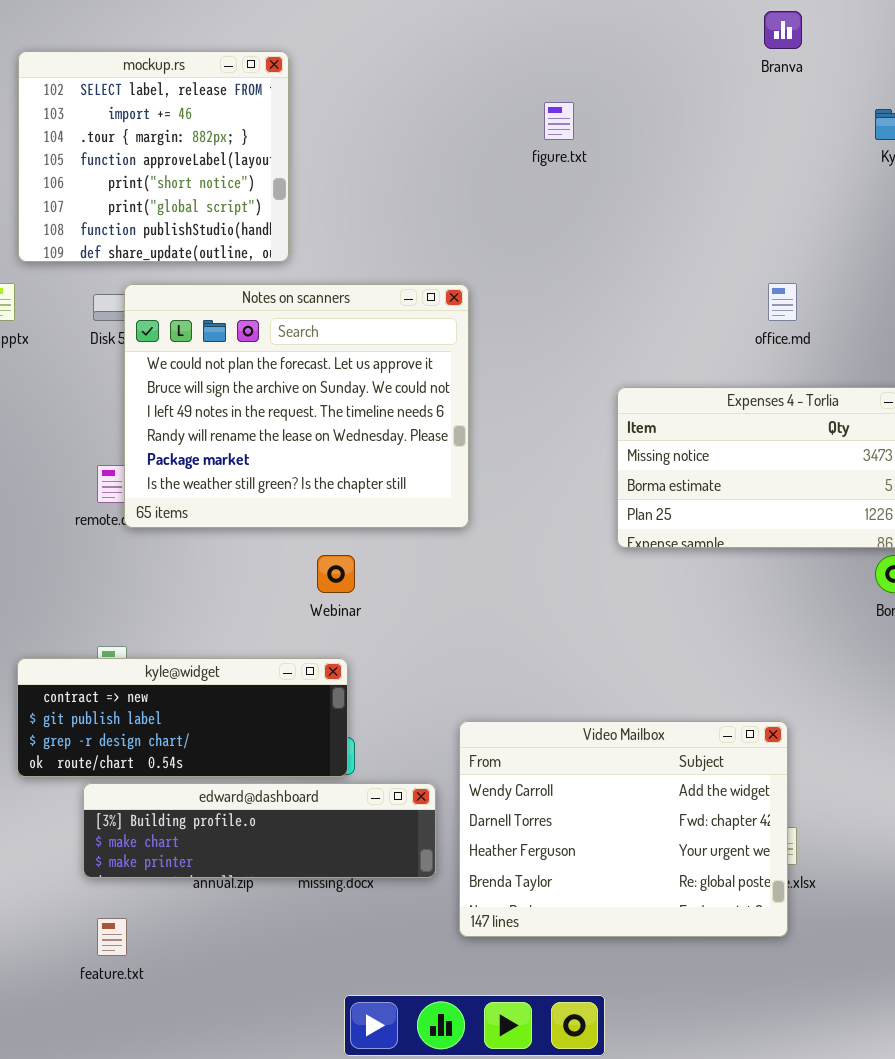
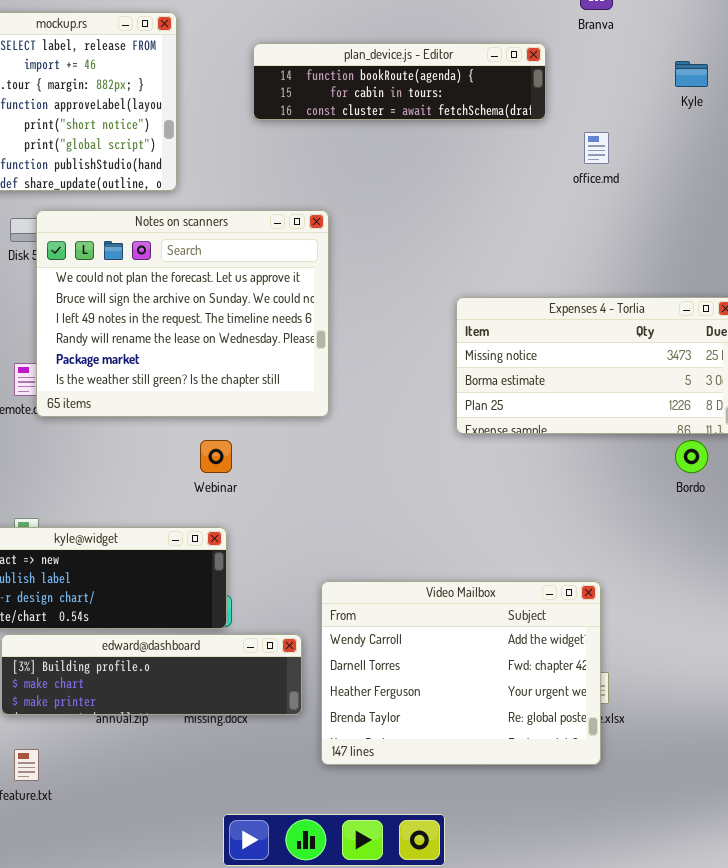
plan_device.js - Editor: none -> [253,43,546,120], opened
office.md: [768,283,797,321] -> [584,132,609,164], moved

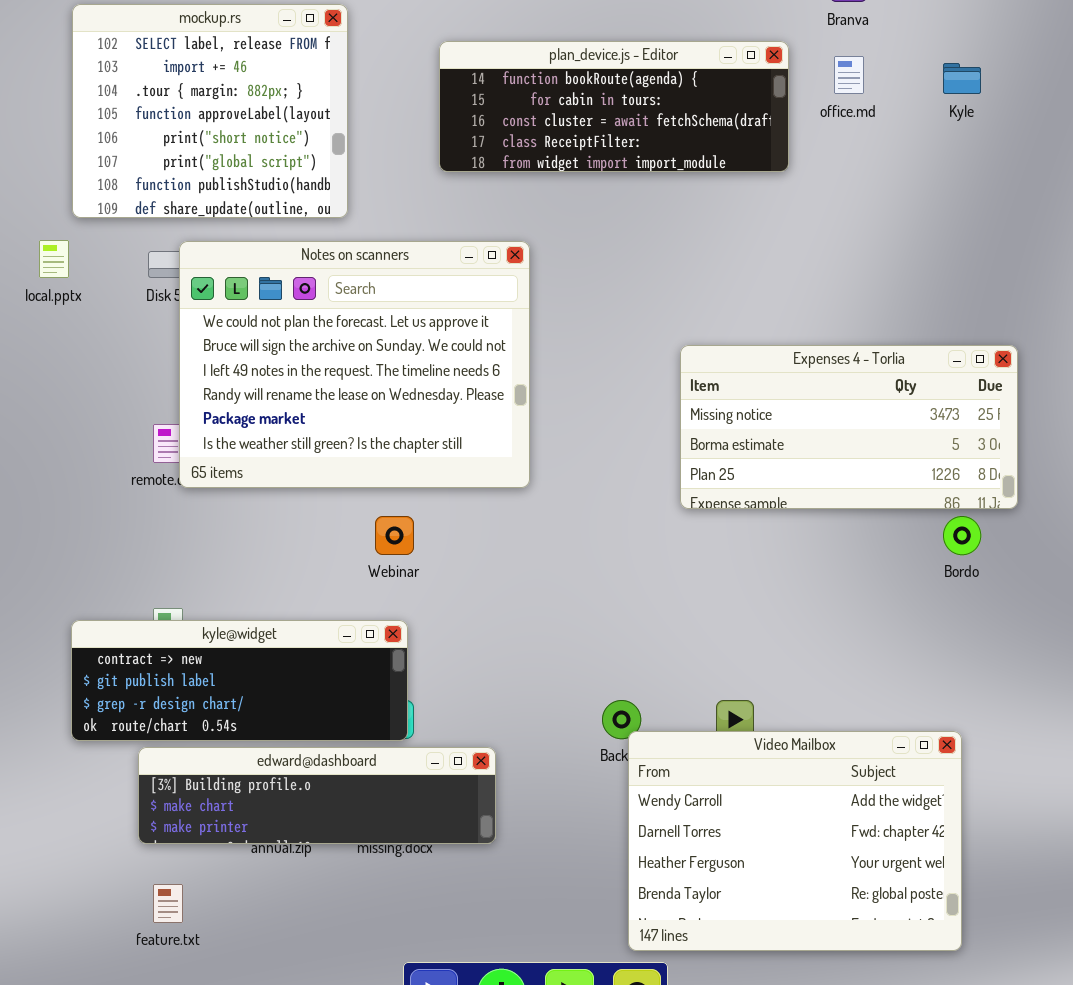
plan_device.js - Editor: [253,43,546,120] -> [439,41,789,172], resized
office.md: [584,132,609,164] -> [834,56,864,94], moved
Video Mailbox: [321,581,601,765] -> [628,731,962,951], moved

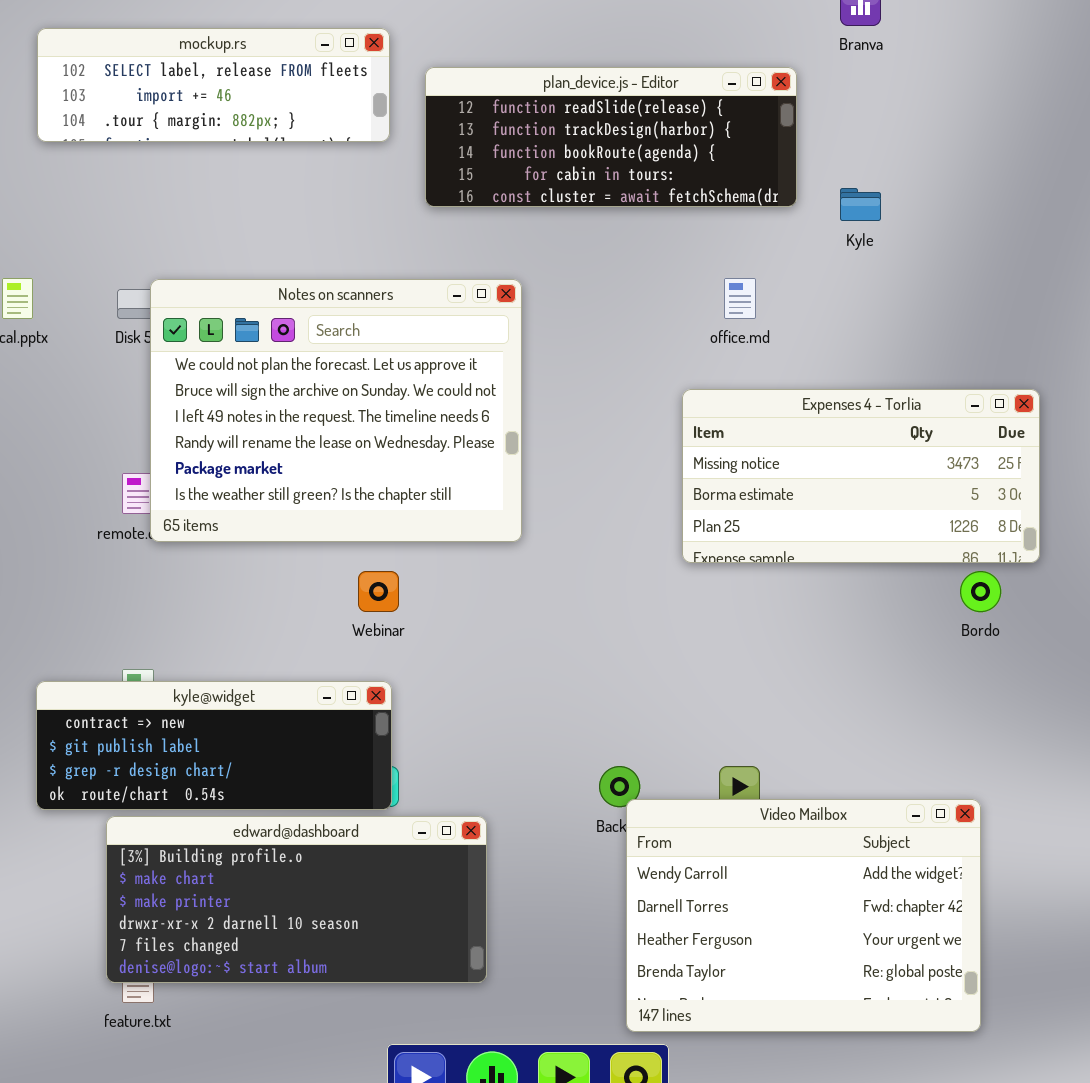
mockup.rs: [72,4,348,218] -> [37,28,390,142], resized
plan_device.js - Editor: [439,41,789,172] -> [425,67,797,207], scrolled up 2 rows
office.md: [834,56,864,94] -> [724,278,756,319], moved
Kyle: [943,63,981,94] -> [840,188,881,221], moved
edward@dashboard: [138,747,496,844] -> [106,816,487,983], resized

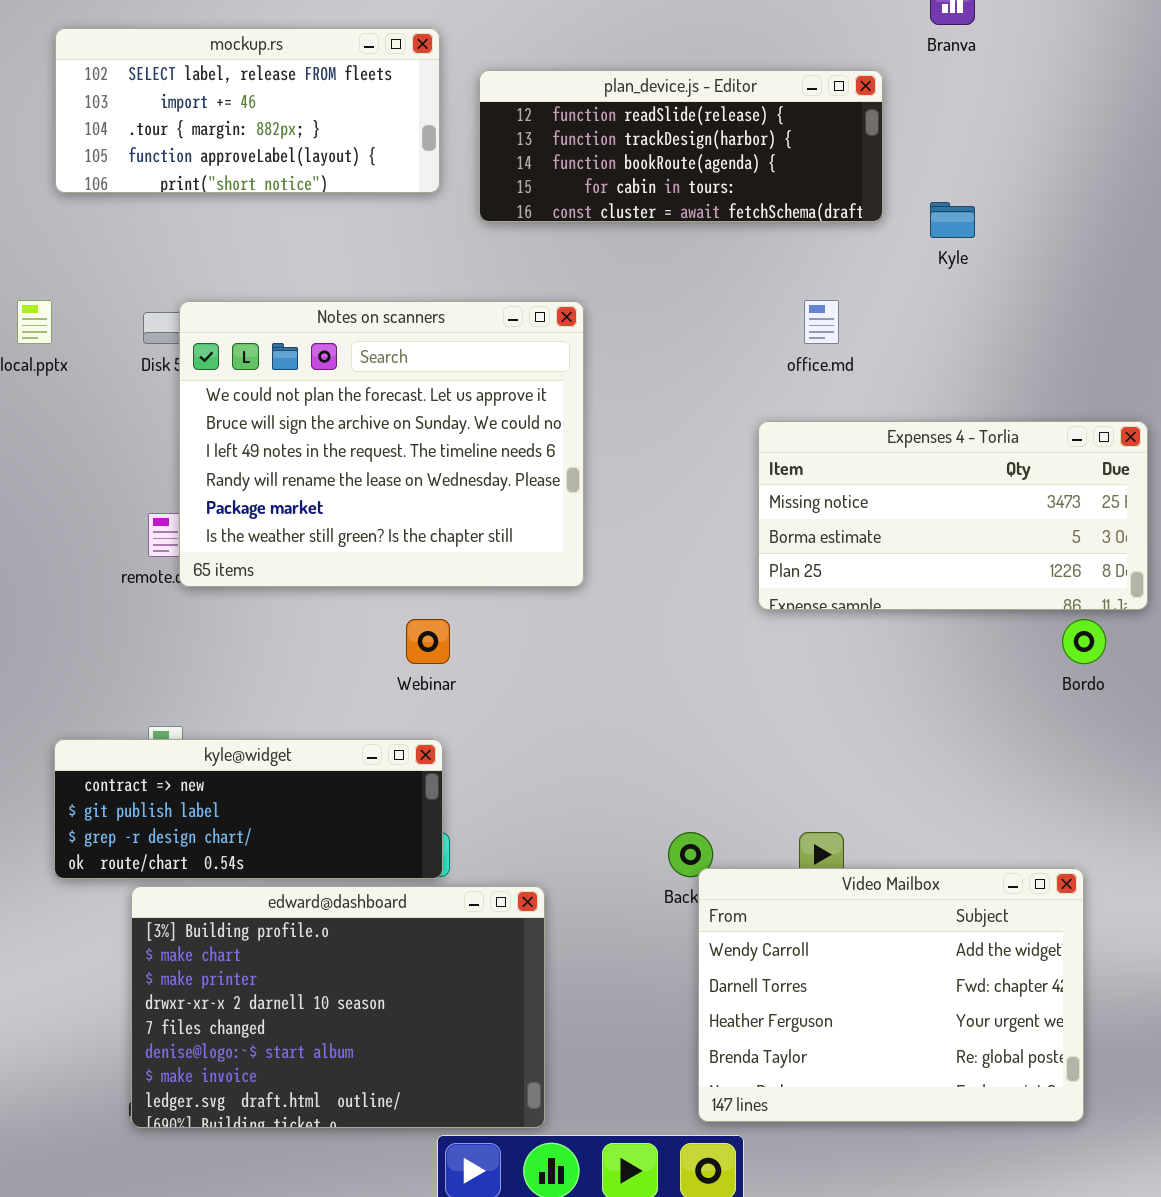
mockup.rs: [37,28,390,142] -> [55,28,440,193], resized
edward@dashboard: [106,816,487,983] -> [131,886,545,1128], resized

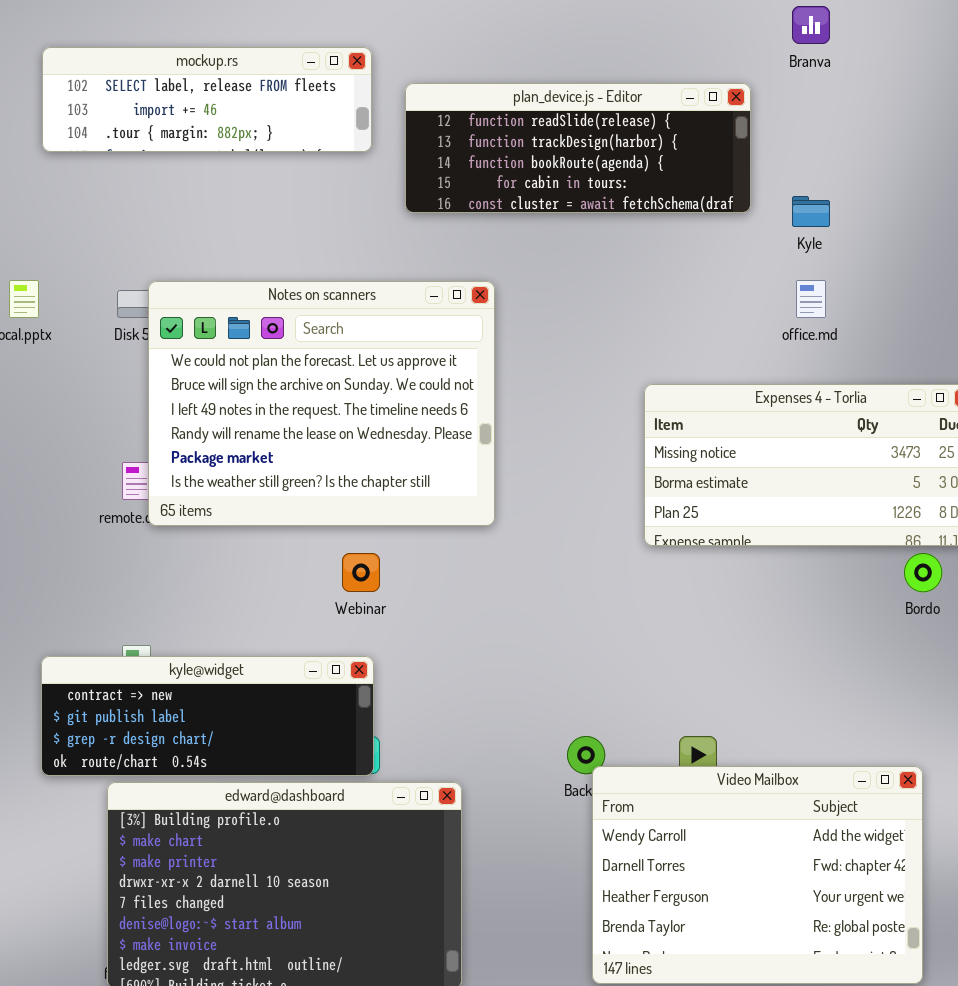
mockup.rs: [55,28,440,193] -> [42,47,372,152], resized
office.md: [804,300,839,344] -> [796,280,826,318], moved

